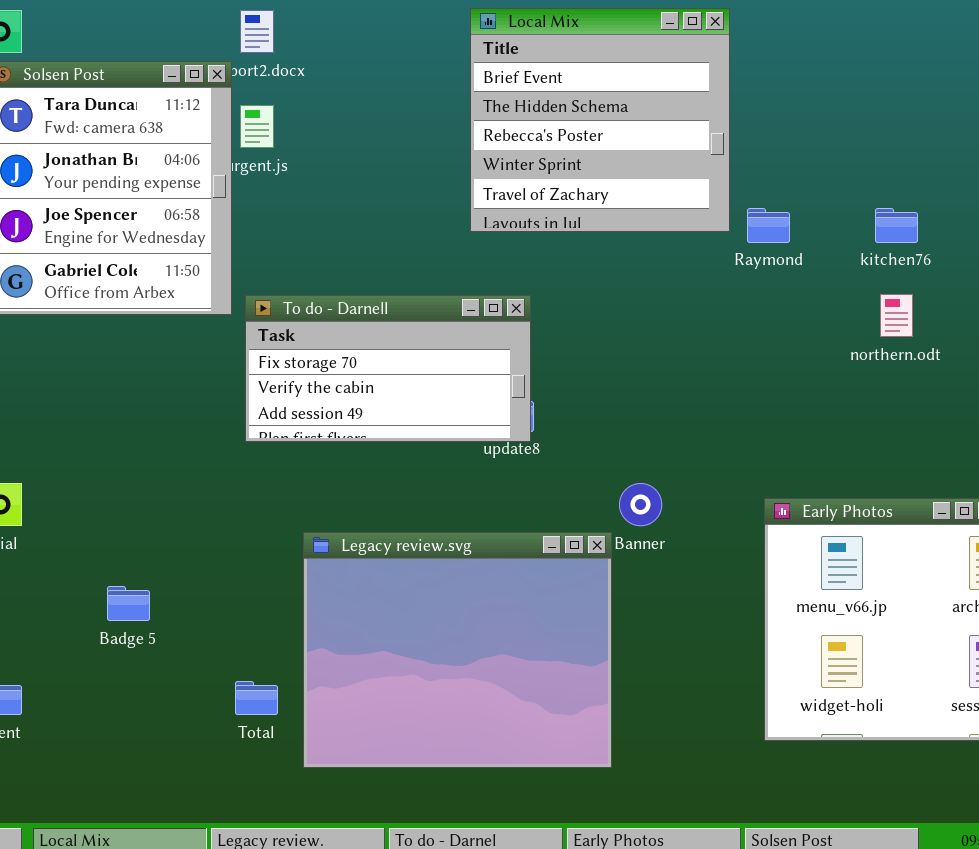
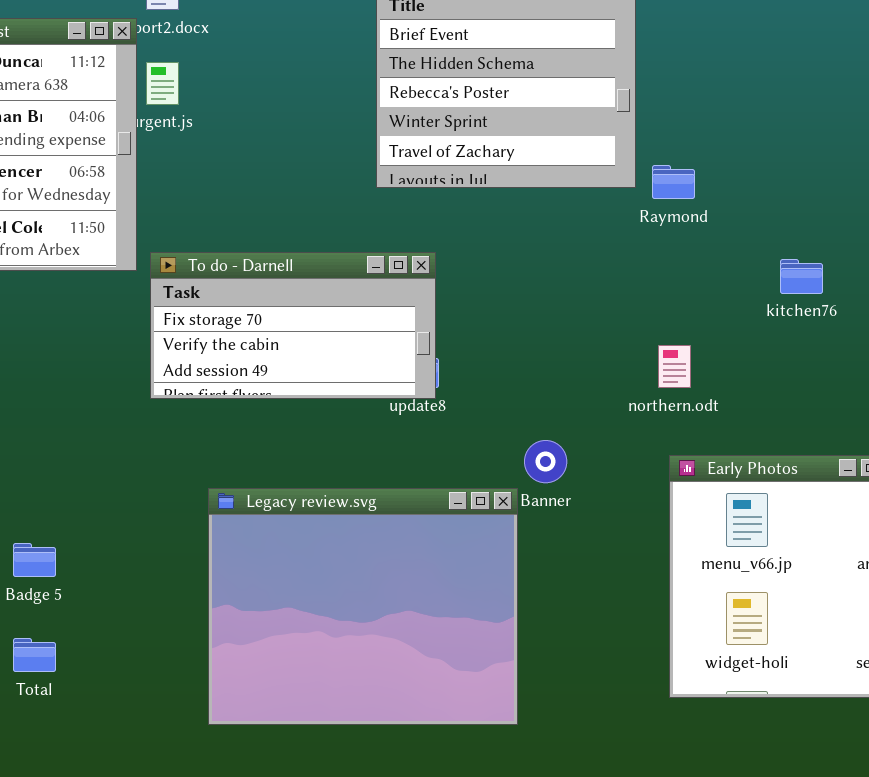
kitchen76: [875,208,918,243] -> [780,259,823,294], moved
northern.odt: [880,294,913,337] -> [658,345,691,388], moved
Total: [235,681,278,715] -> [13,638,56,672], moved

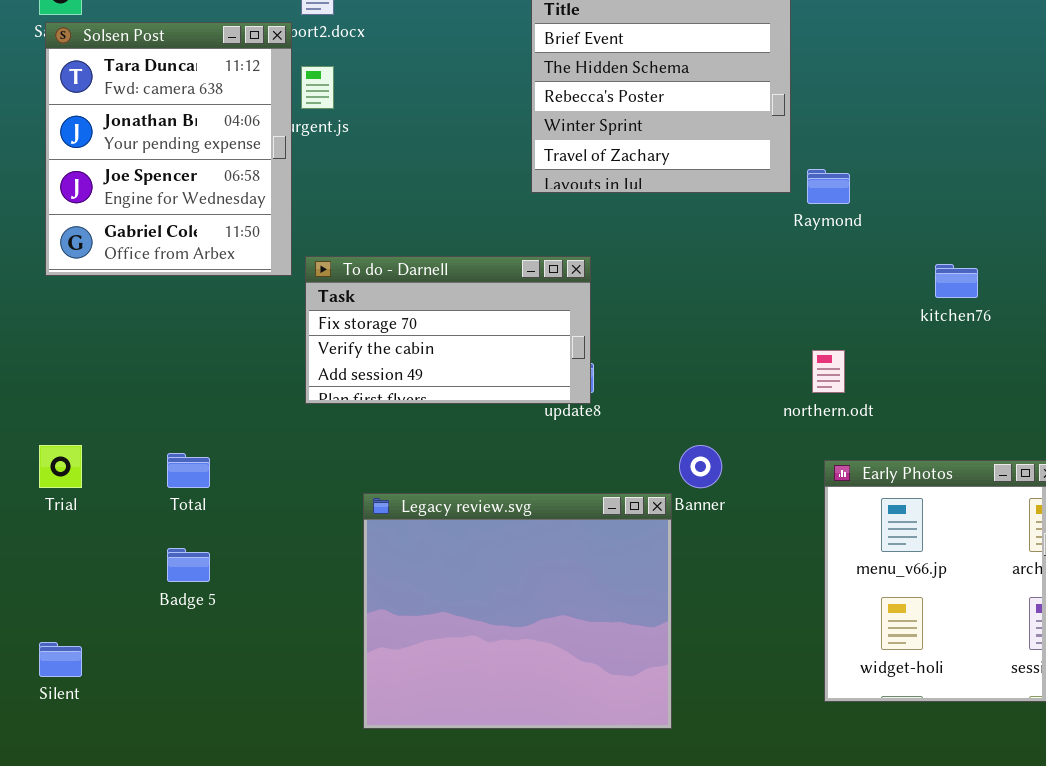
Total: [13,638,56,672] -> [167,453,210,488], moved

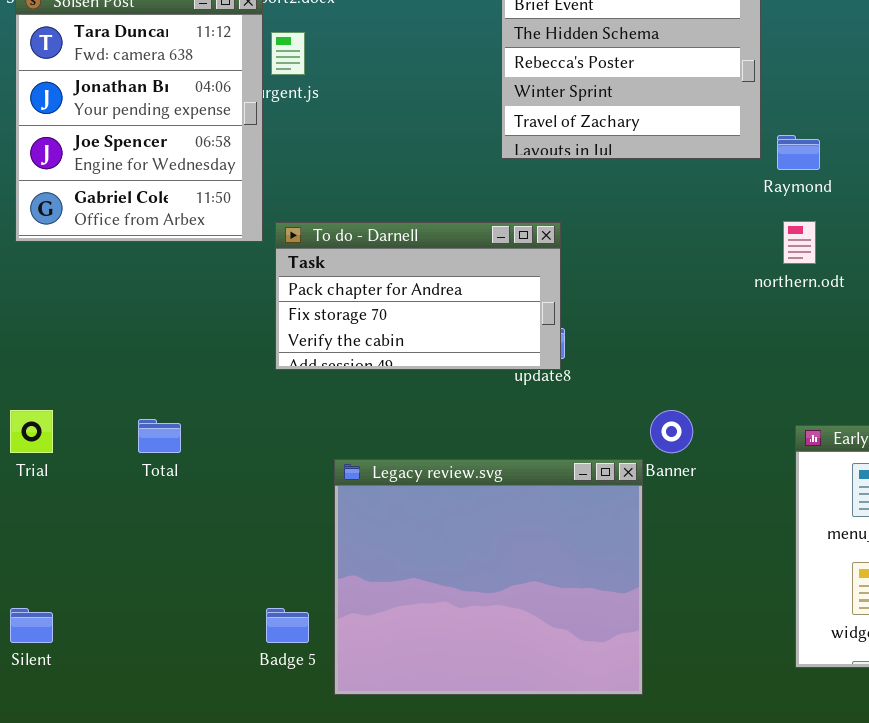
To do - Darnell: [305,256,591,404] -> [275,222,561,370], scrolled up 1 row
northern.odt: [812,350,845,393] -> [783,221,816,264], moved
Badge 5: [167,548,210,582] -> [266,608,309,643], moved

